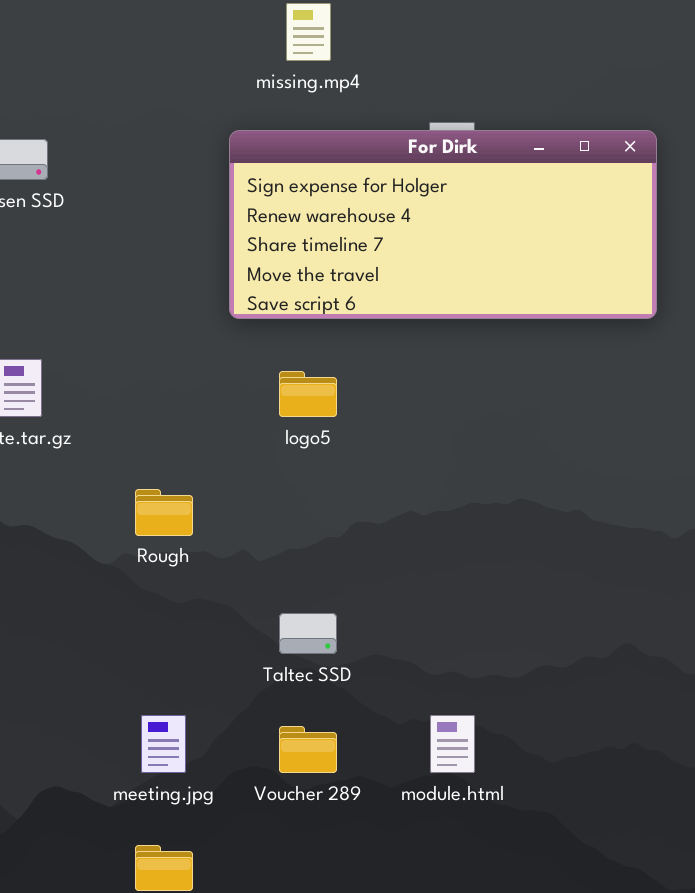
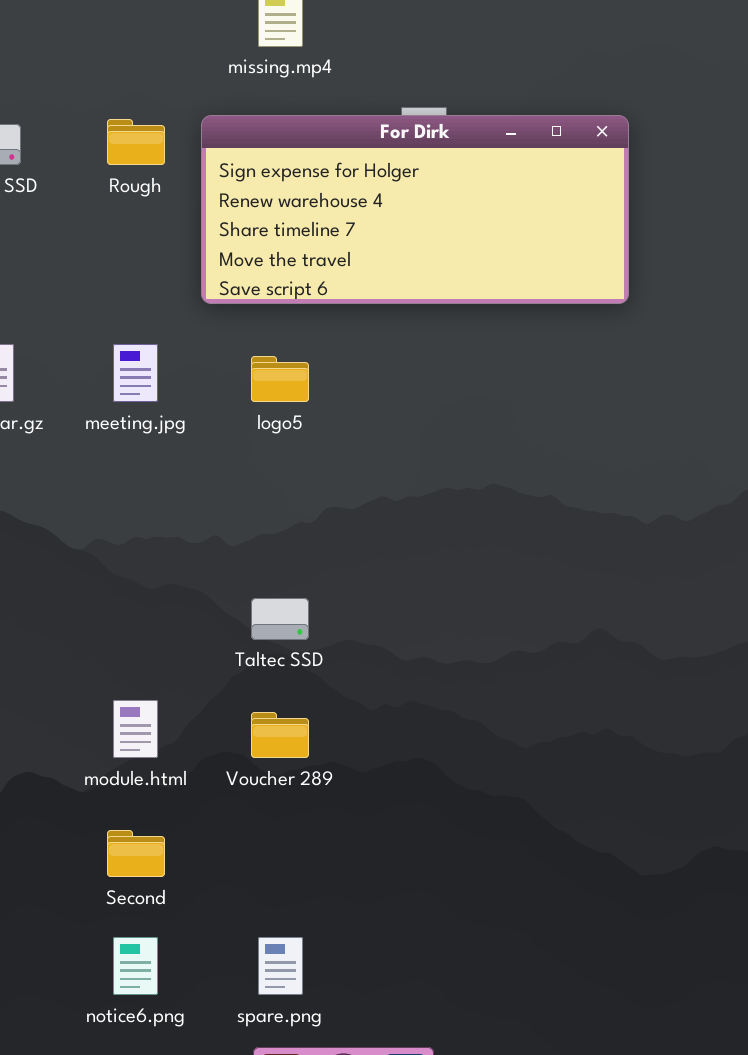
Rough: [135,489,193,536] -> [107,119,165,165], moved
meeting.jpg: [141,715,186,773] -> [113,344,158,402], moved
module.html: [430,715,475,773] -> [113,700,158,758], moved

